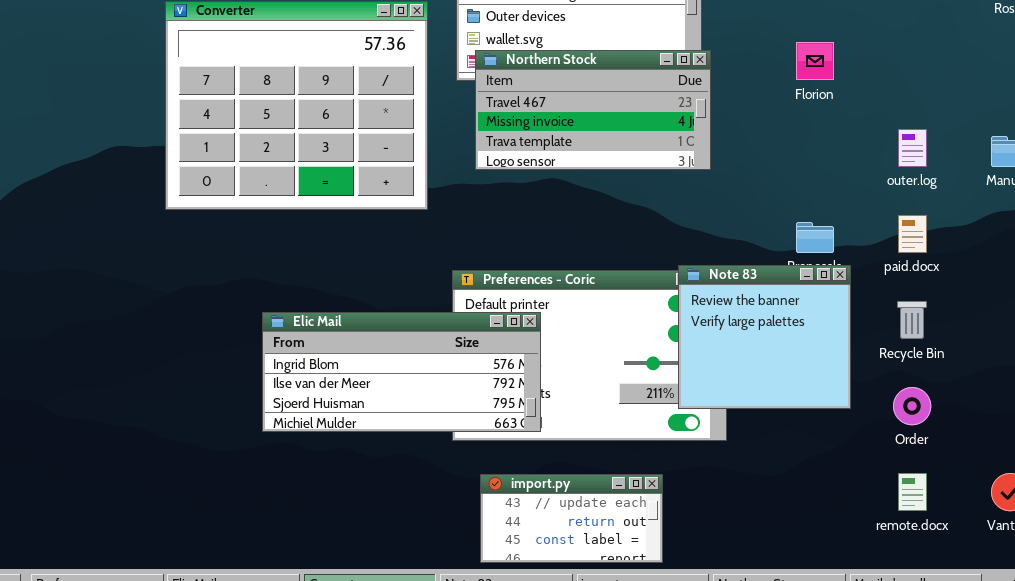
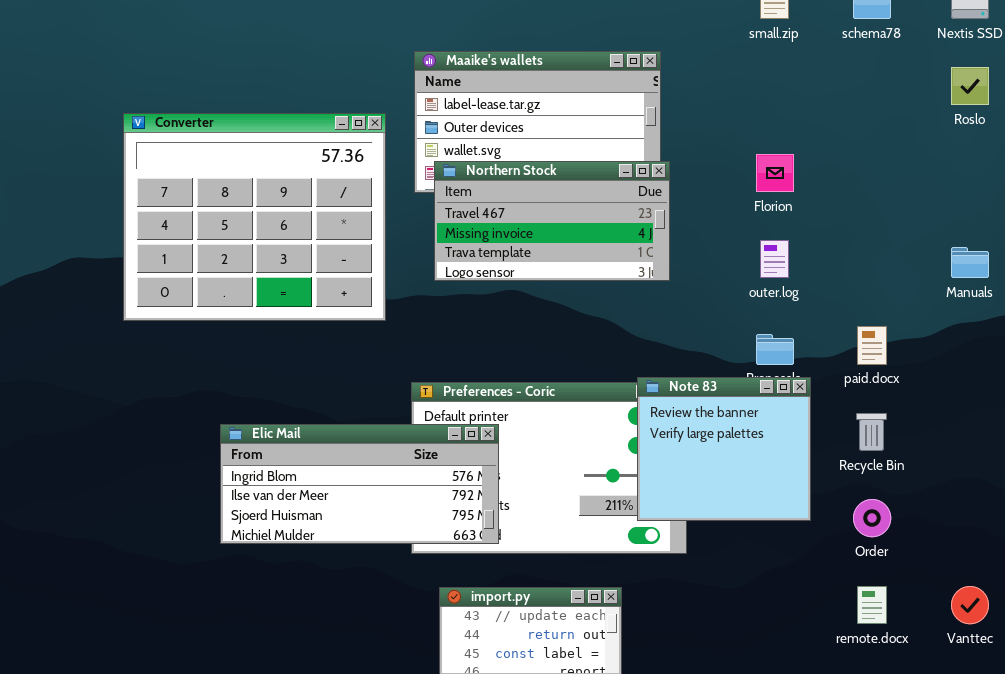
outer.log: [898,129,927,167] -> [760,240,789,278], moved

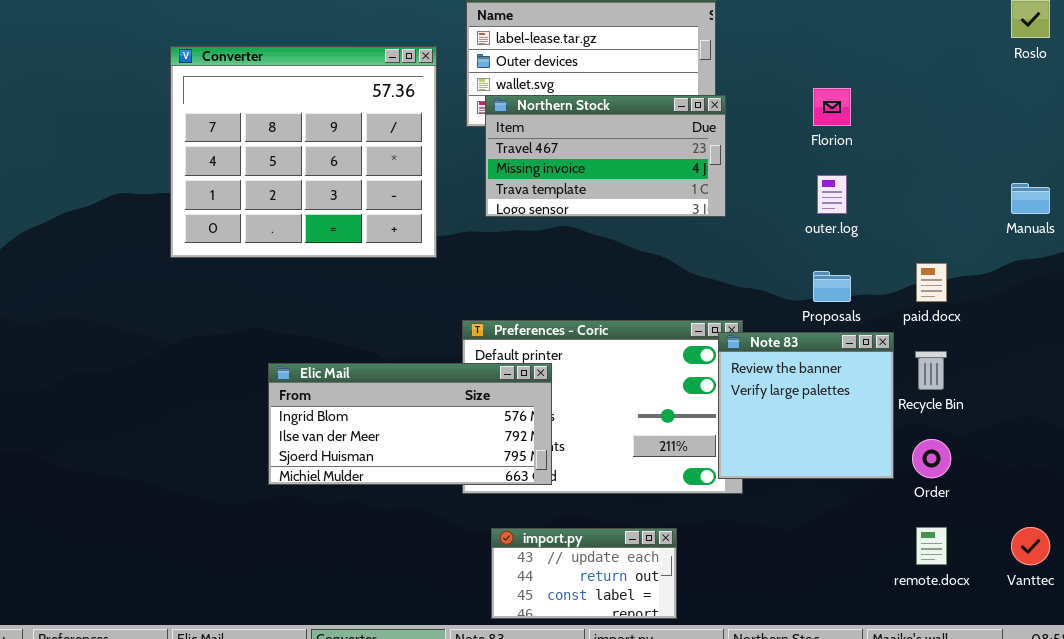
Note 83: [637,377,811,521] -> [718,332,894,479], moved

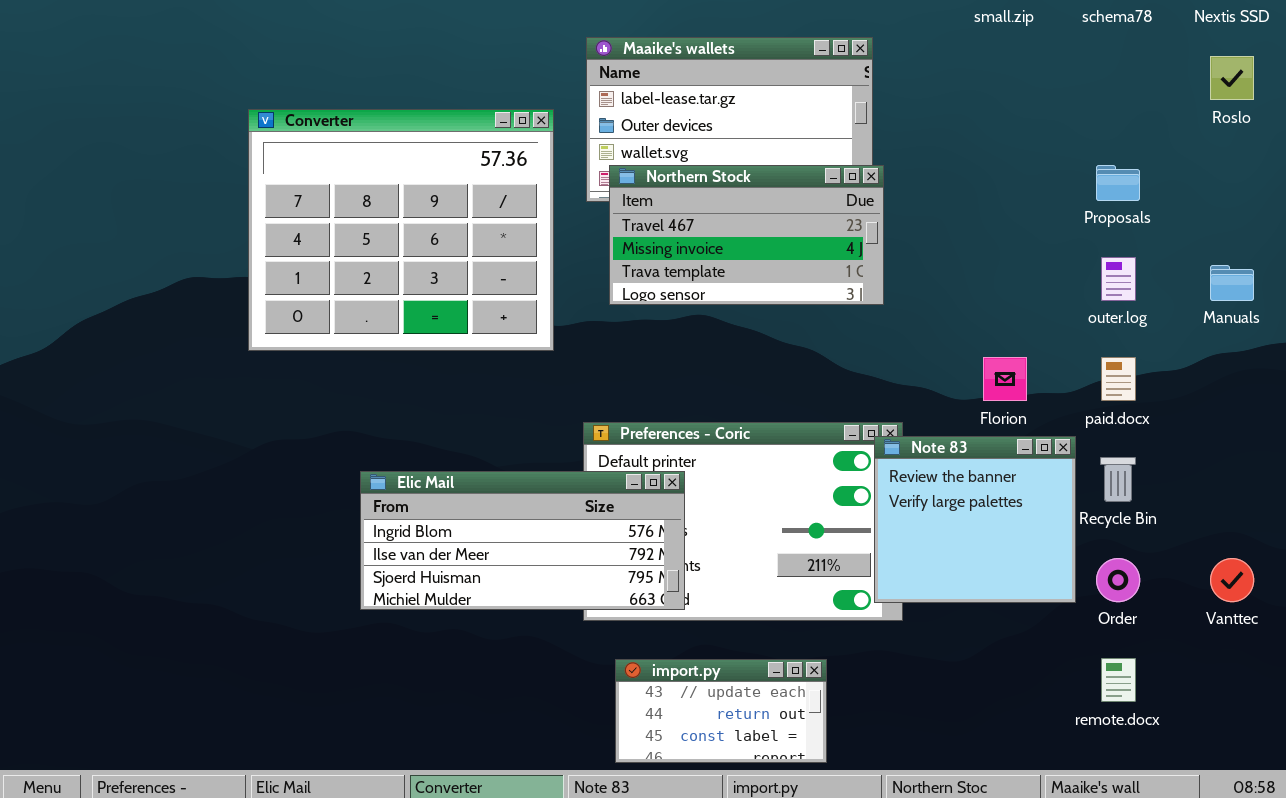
Florion: [813,88,851,126] -> [983,357,1027,401], moved
outer.log: [817,175,847,214] -> [1101,257,1136,301], moved
Proposals: [813,271,851,302] -> [1096,165,1140,201], moved
Vanttec: [1011,527,1050,565] -> [1210,558,1254,602], moved

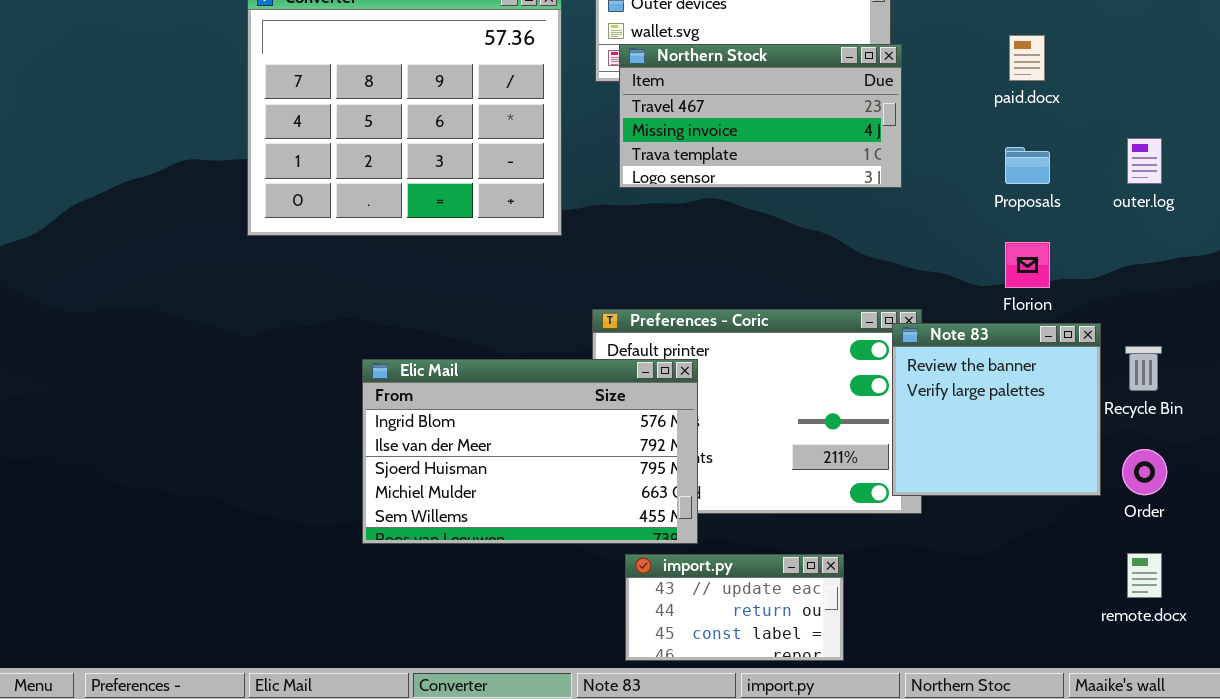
Proposals: [1096,165,1140,201] -> [1005,147,1050,184], moved
paid.docx: [1101,357,1136,401] -> [1009,35,1045,81], moved
Elic Mail: [360,471,685,610] -> [362,359,698,544], resized

